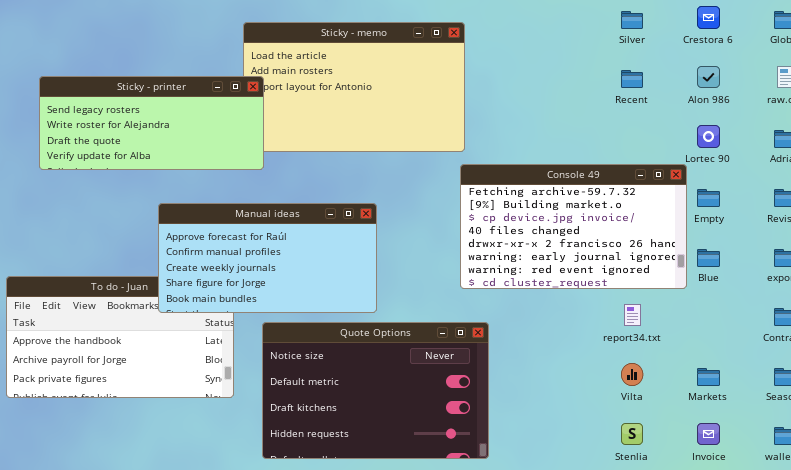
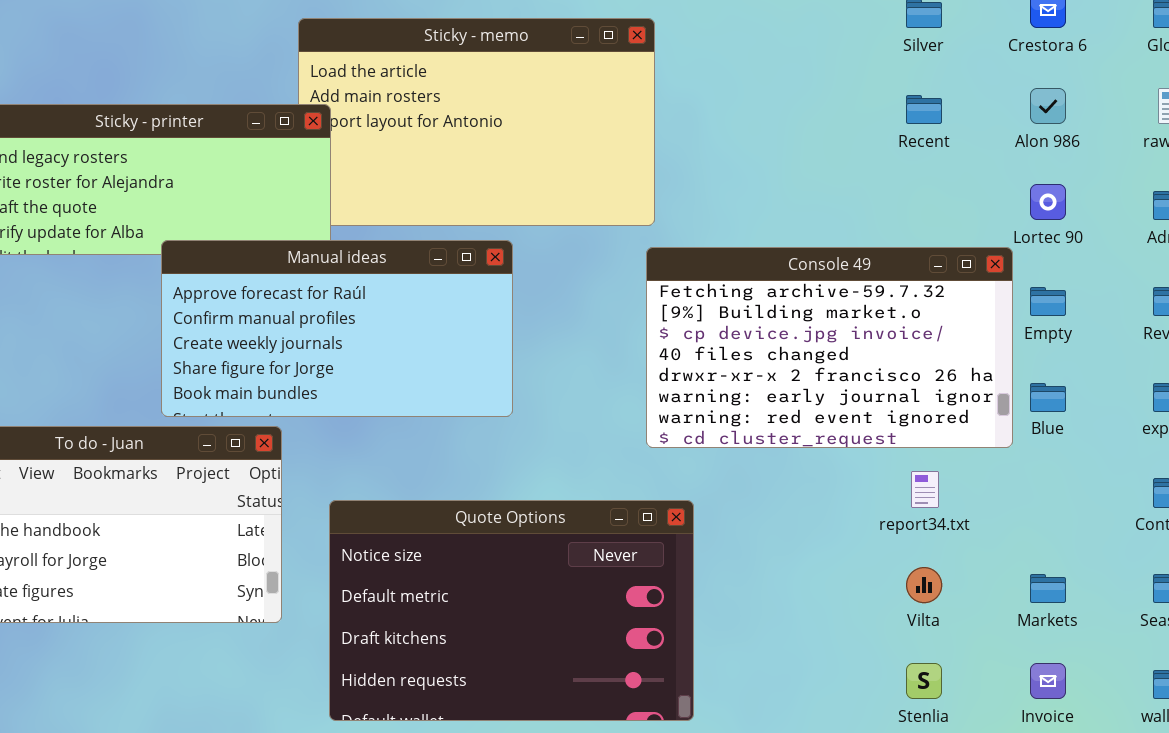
Manual ideas: [158,203,377,313] -> [161,240,513,417], moved

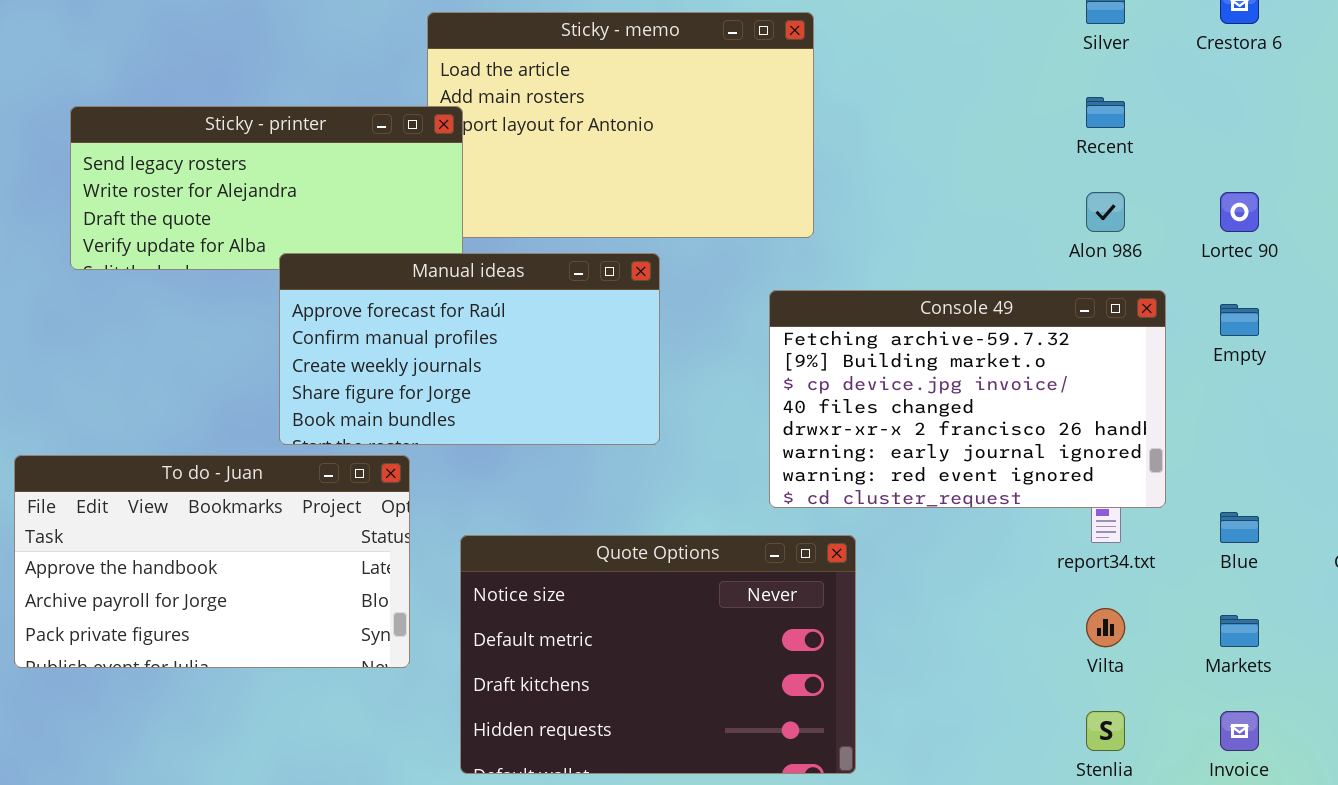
Alon 986: [1030,88,1066,124] -> [1086,192,1125,232], moved
Console 49: [646,247,1013,448] -> [769,290,1166,508], moved
Blue: [1030,383,1066,412] -> [1220,512,1259,543], moved

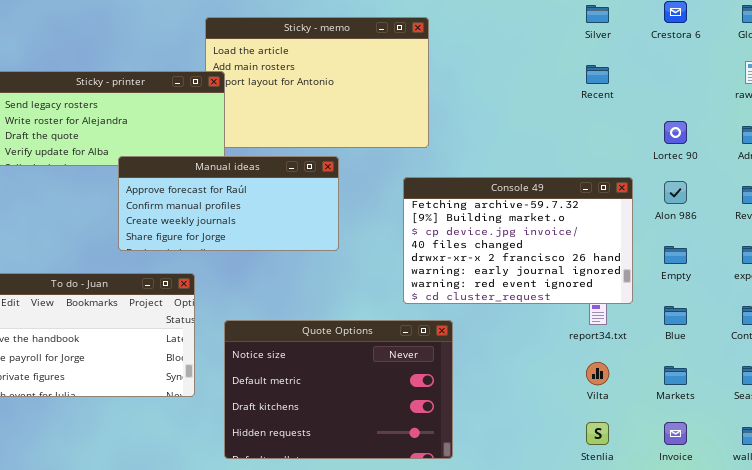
Alon 986: [1086,192,1125,232] -> [664,181,687,204], moved
Manual ideas: [279,253,660,445] -> [118,156,339,251], resized
Empty: [1220,304,1259,336] -> [664,246,687,264], moved

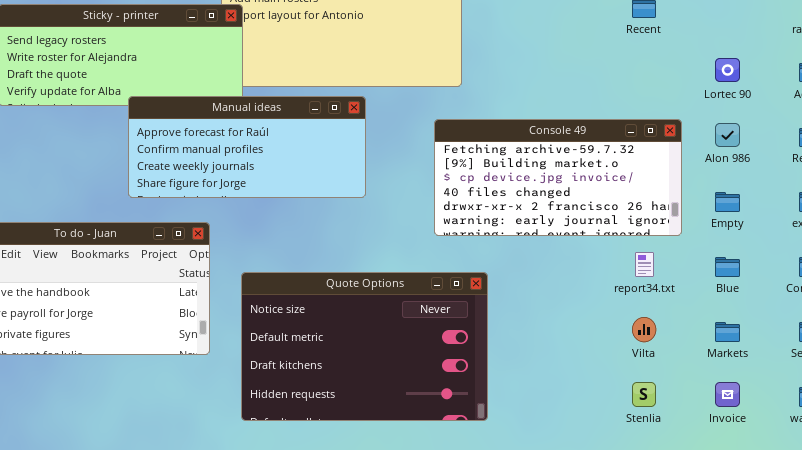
Console 49: [403,177,633,304] -> [434,119,682,236], resized

